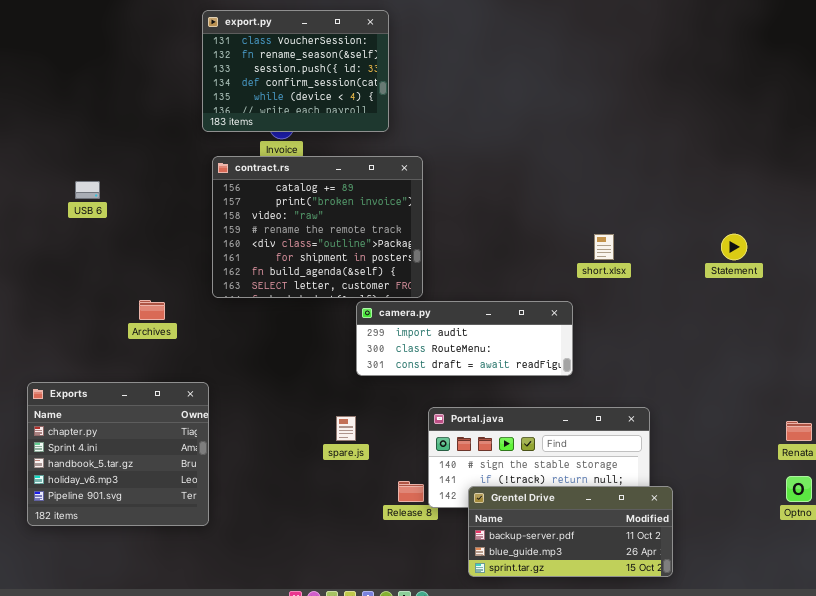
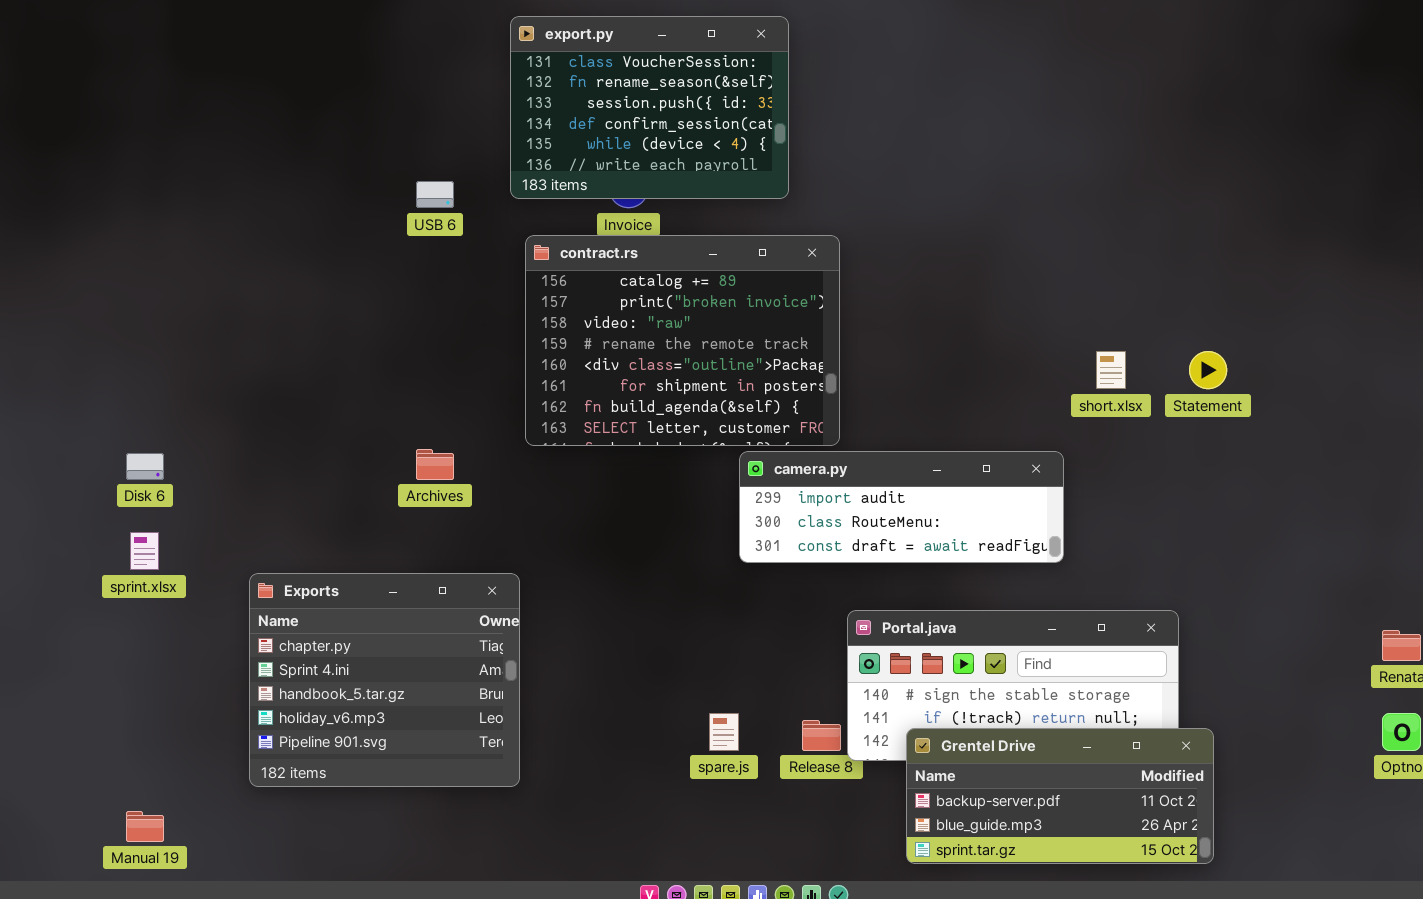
USB 6: [75,181,100,199] -> [416,181,454,208], moved
Statement: [721,234,747,260] -> [1189,351,1227,389], moved
spare.js: [336,416,356,441] -> [709,713,739,751], moved

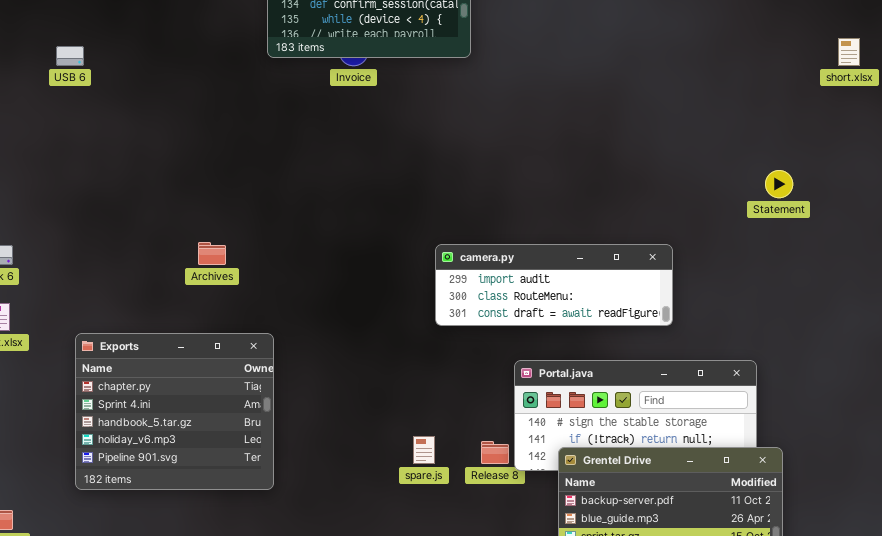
USB 6: [416,181,454,208] -> [56,46,84,66], moved
contract.rs: [525,235,840,446] -> none, closed
short.xlsx: [1096,351,1126,389] -> [838,38,860,66], moved

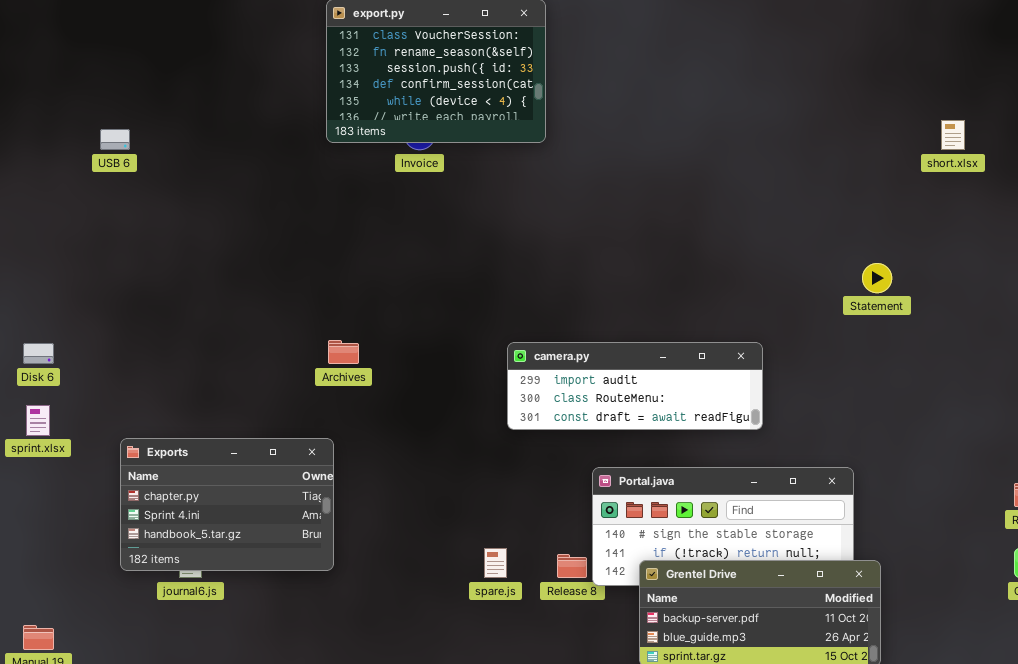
Archives: [198,242,226,265] -> [328,340,359,364], moved
Exports: [75,333,274,490] -> [120,438,334,571], resized

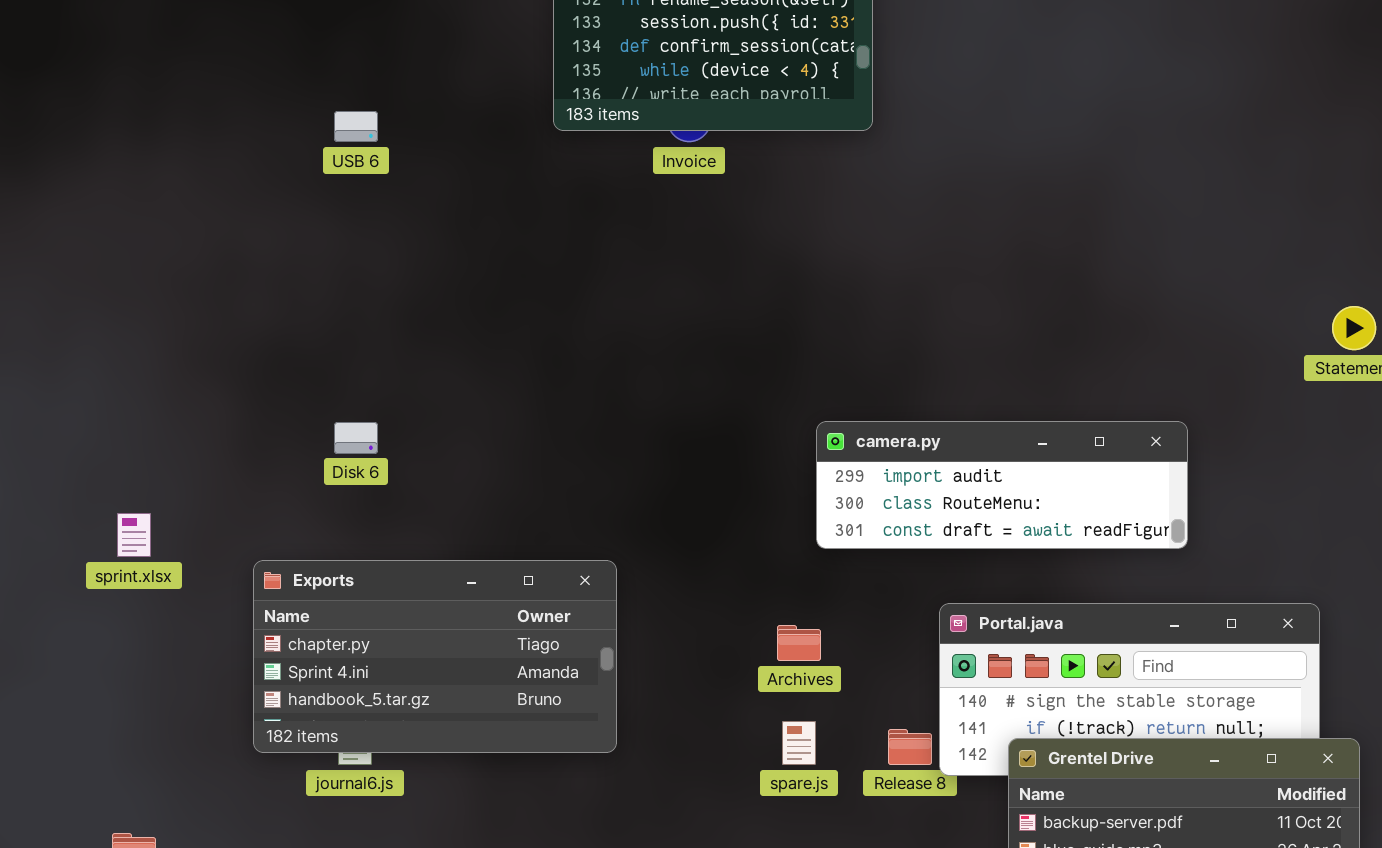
USB 6: [100,129,130,150] -> [334,111,378,142], moved
Archives: [328,340,359,364] -> [777,625,821,661], moved
Disk 6: [23,343,54,364] -> [334,422,378,454], moved
Exports: [120,438,334,571] -> [253,560,617,753], resized

